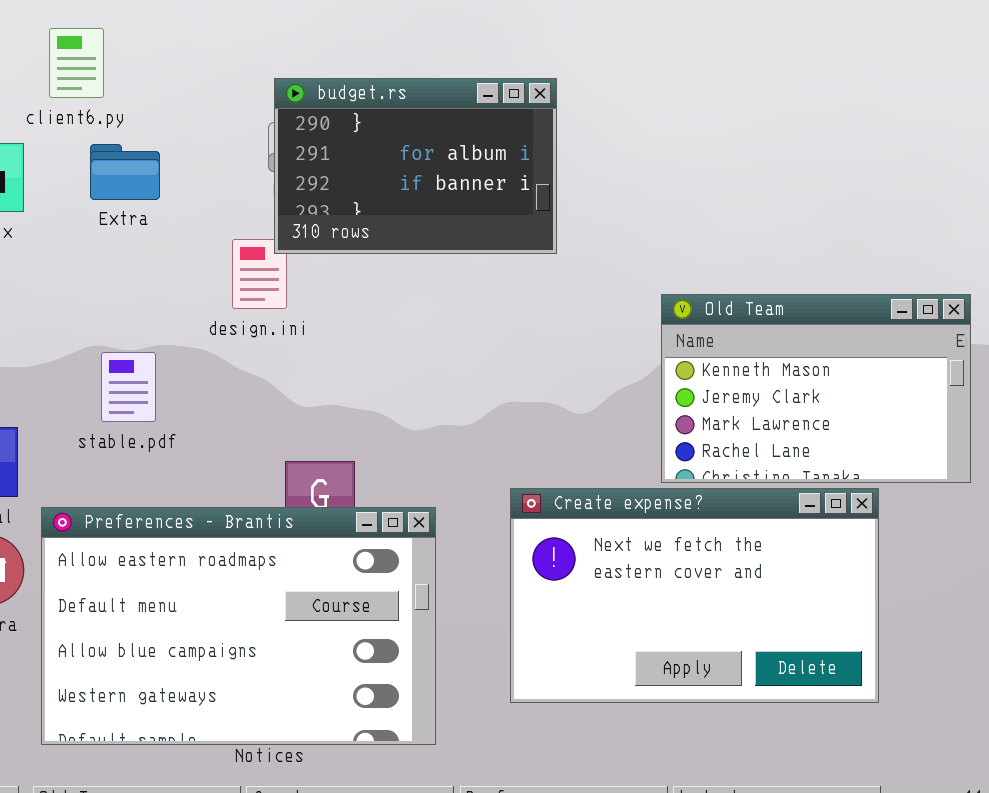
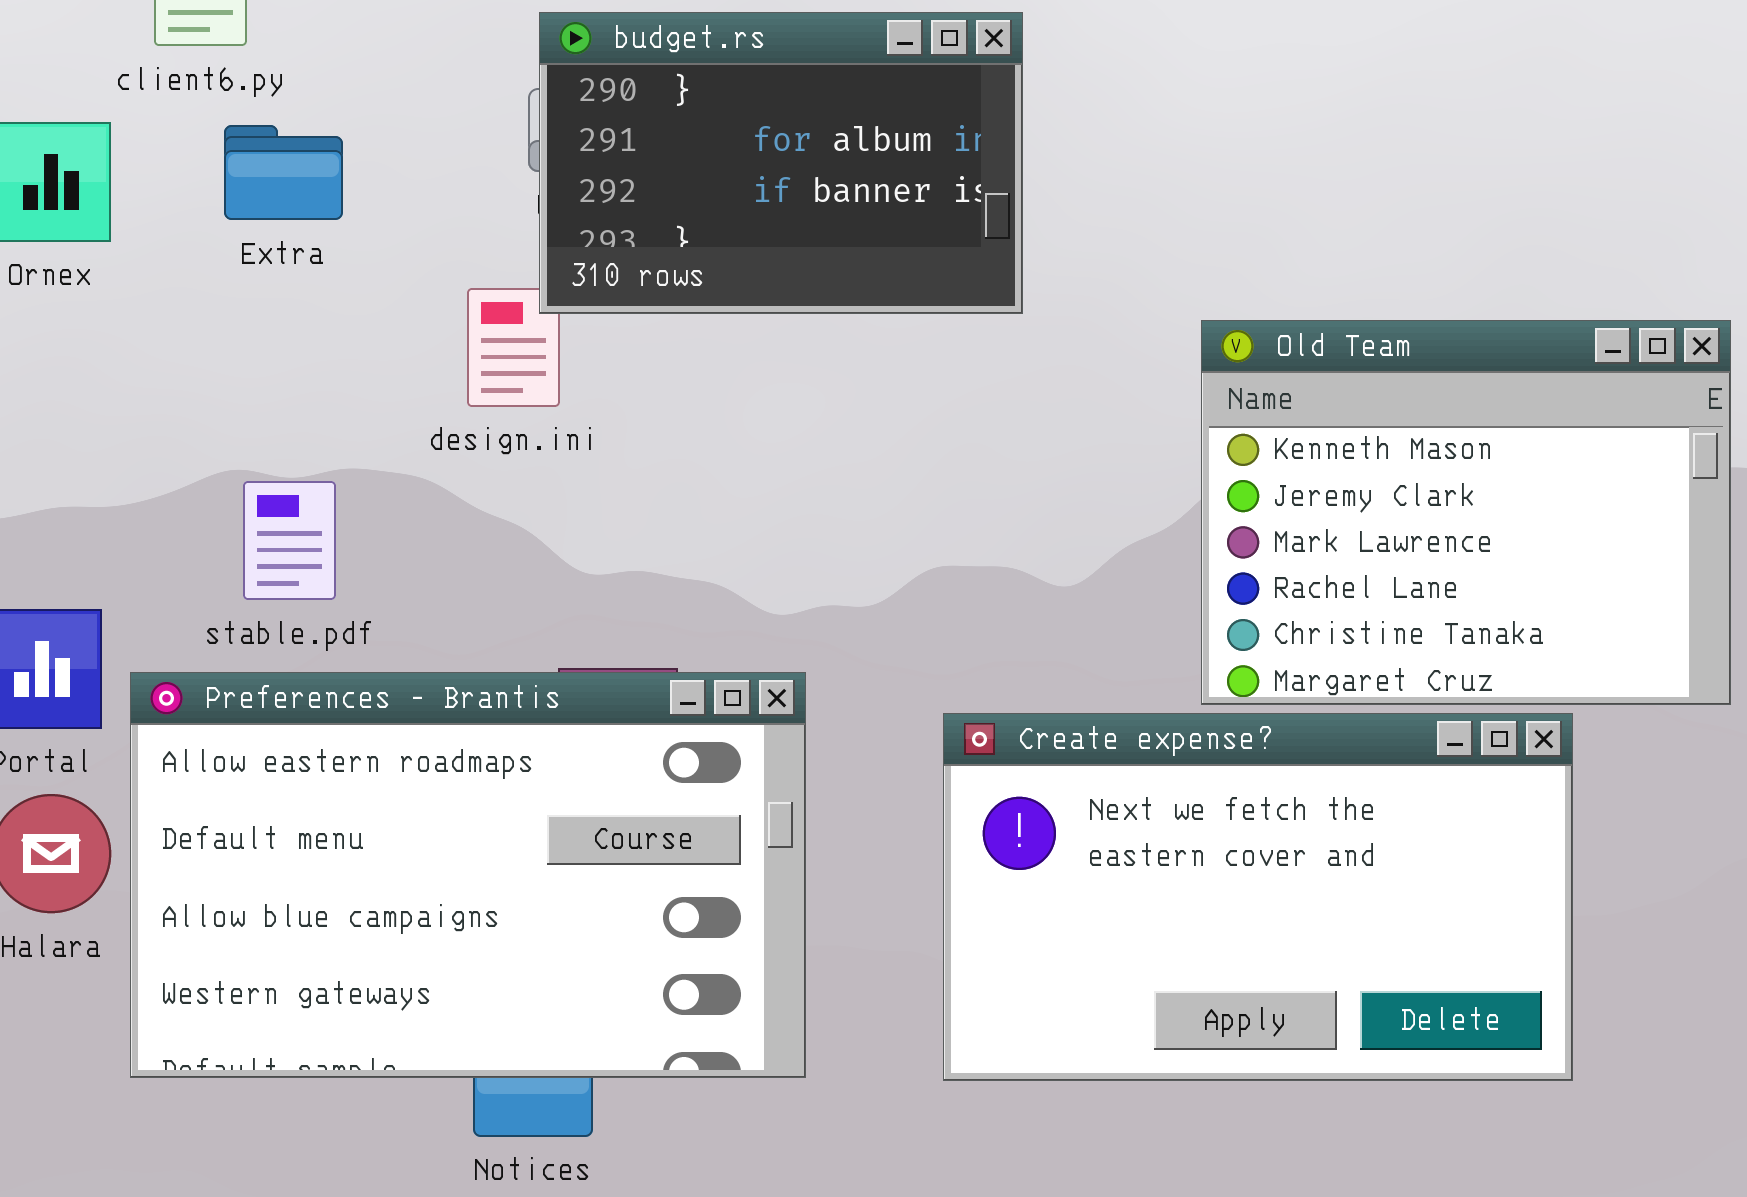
Old Team: [661,294,971,483] -> [1201,320,1731,705], resized
Preferences - Brantis: [41,507,436,745] -> [130,672,806,1078], moved

